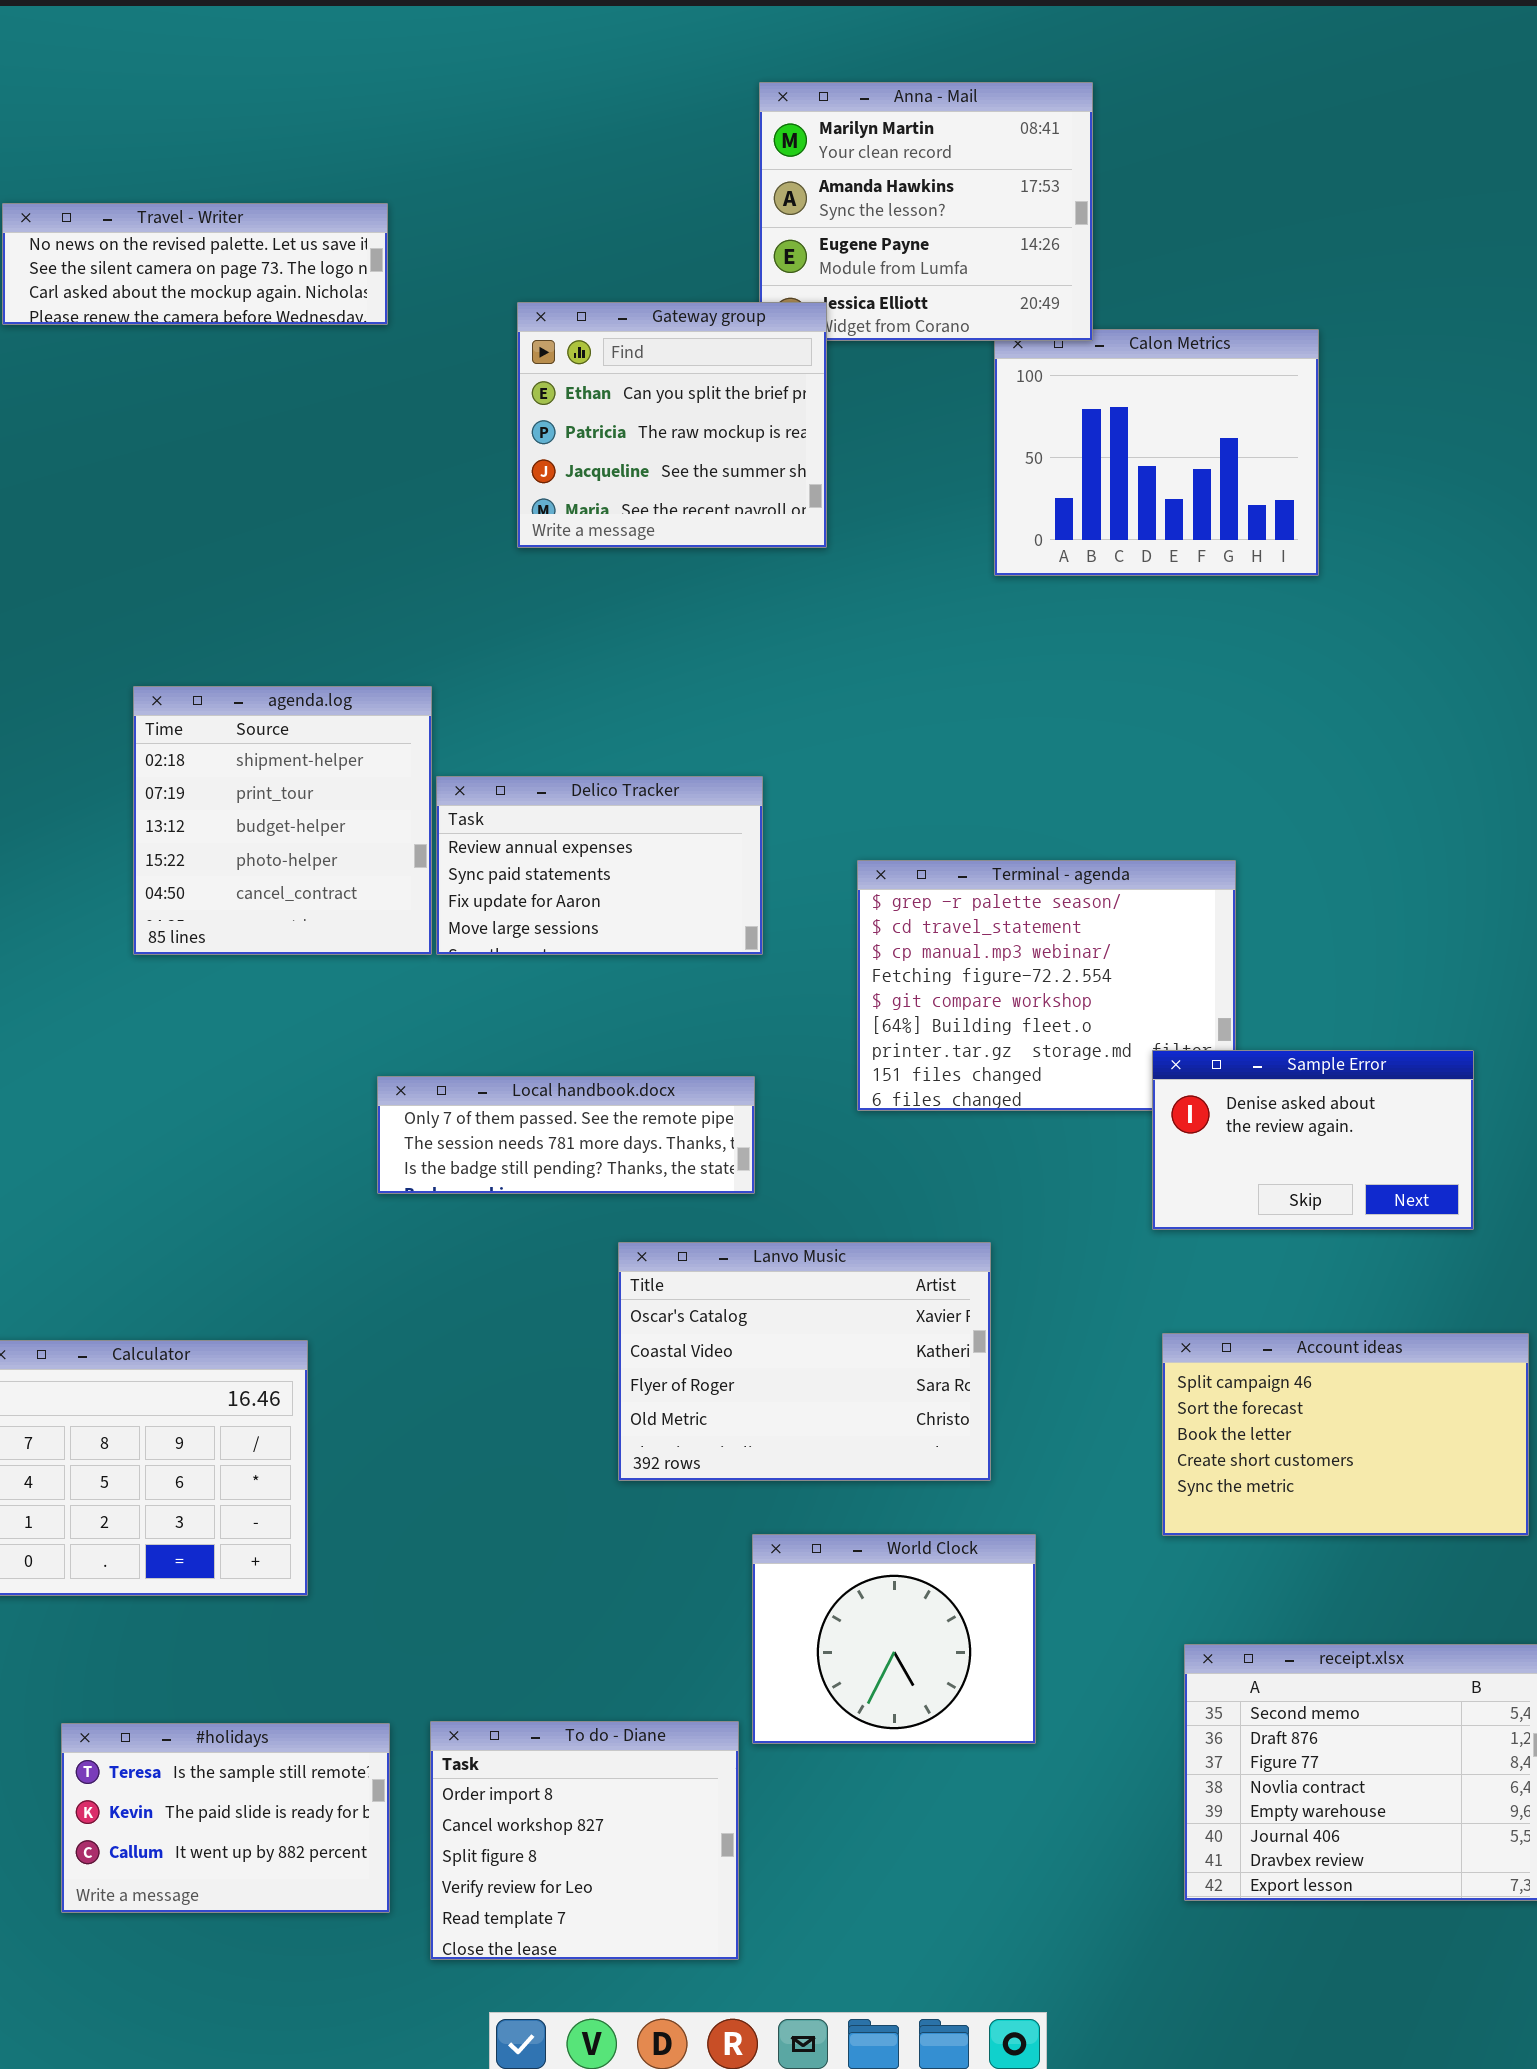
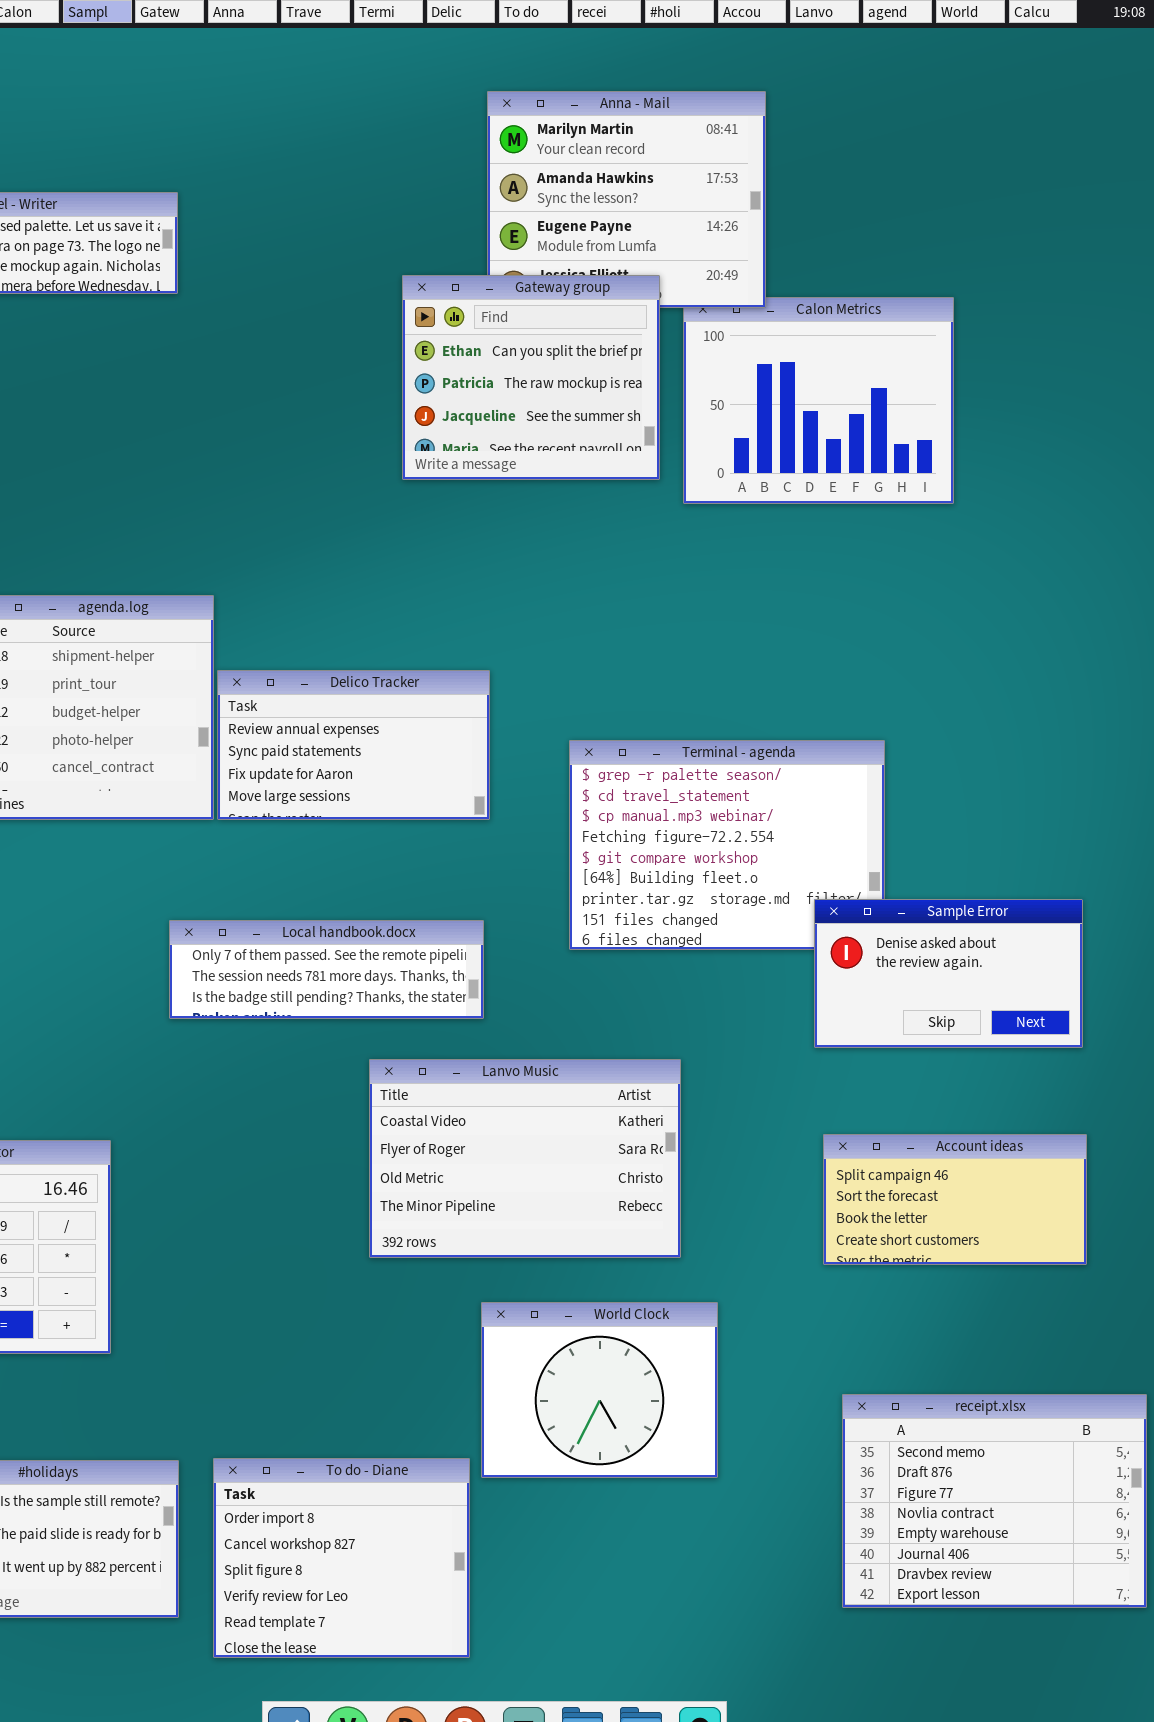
Gateway group: [517,302,827,548] -> [402,275,660,480], moved
Lanvo Music: [618,1242,991,1481] -> [369,1059,681,1258], scrolled down 1 row
Account ideas: [1162,1333,1529,1536] -> [823,1134,1087,1265], resized

